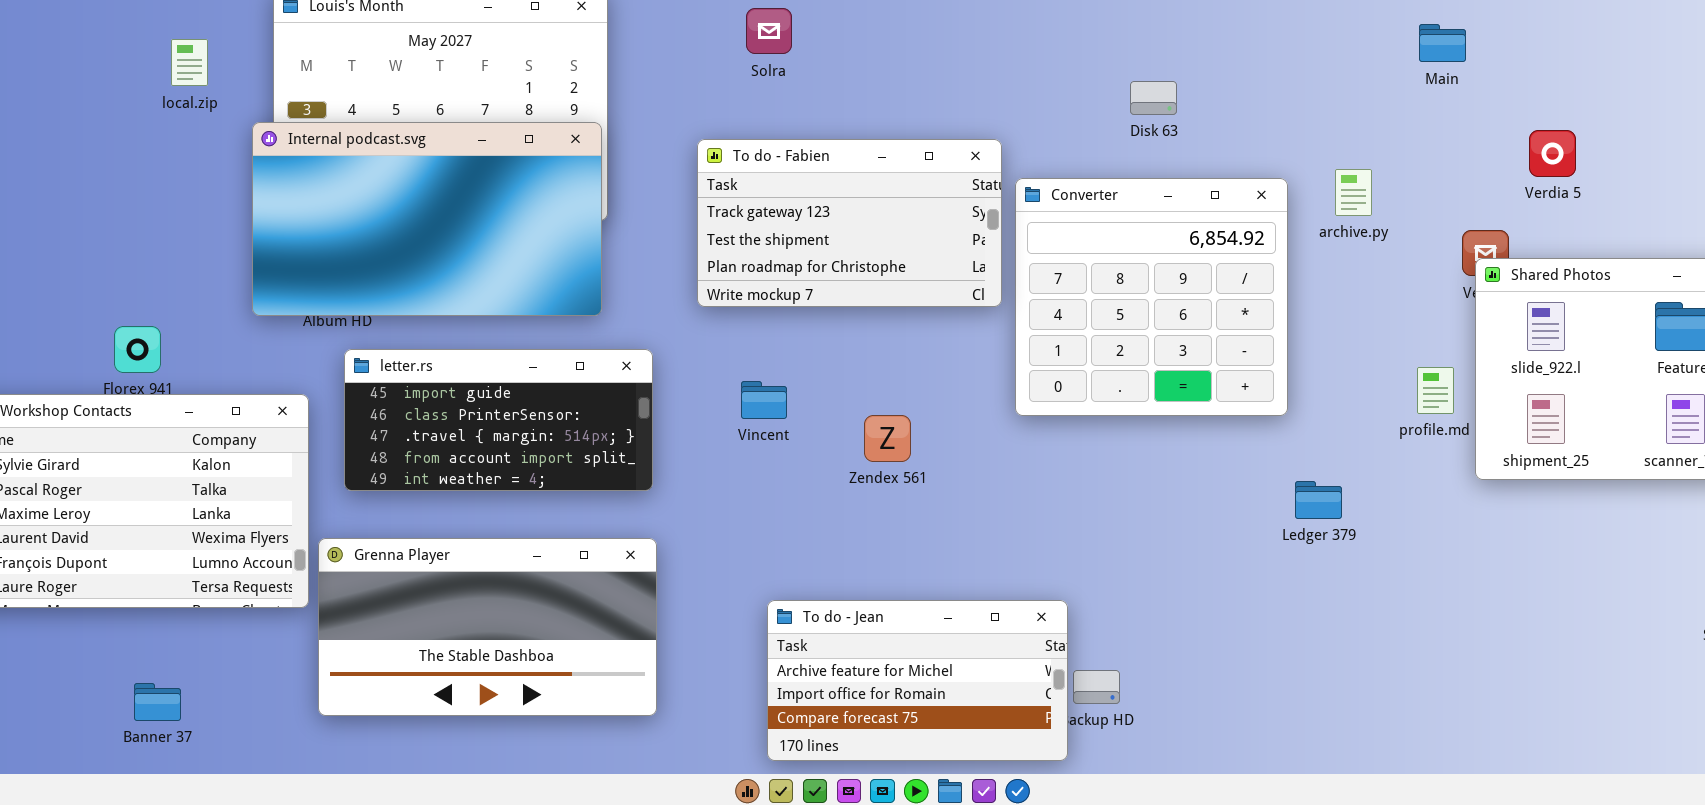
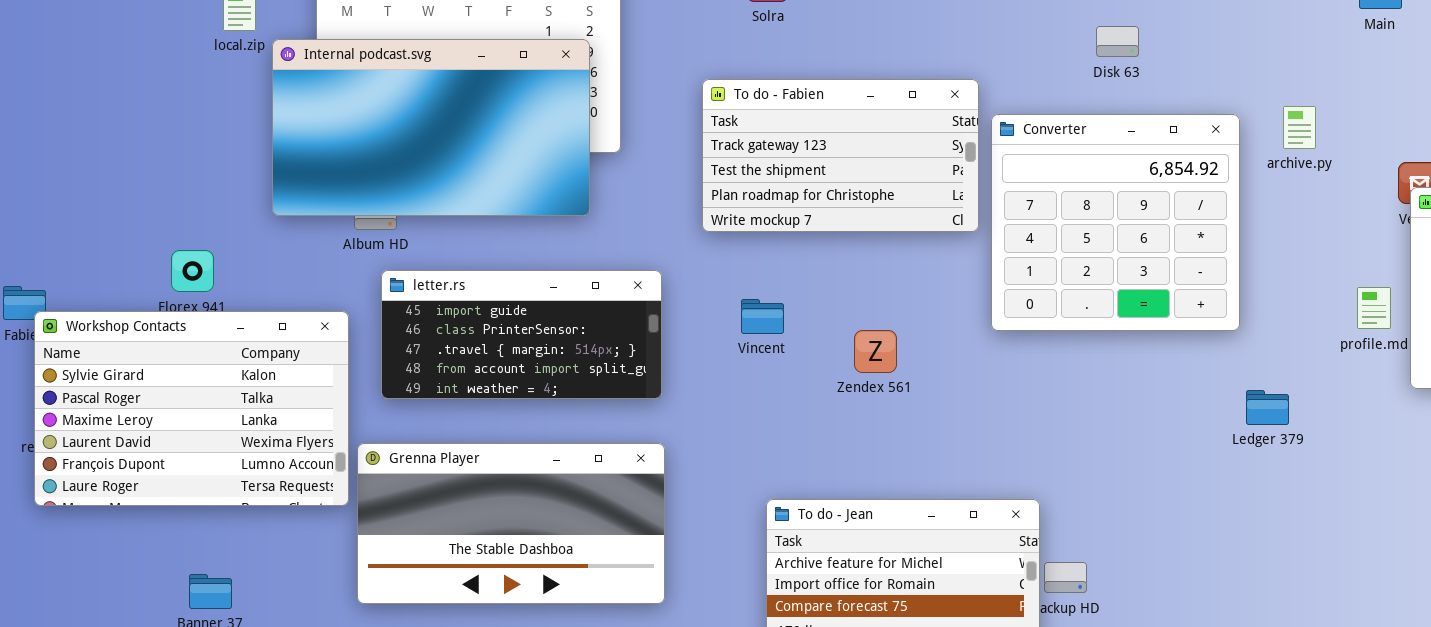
Internal podcast.svg: [252,122,602,316] -> [272,39,590,216], moved

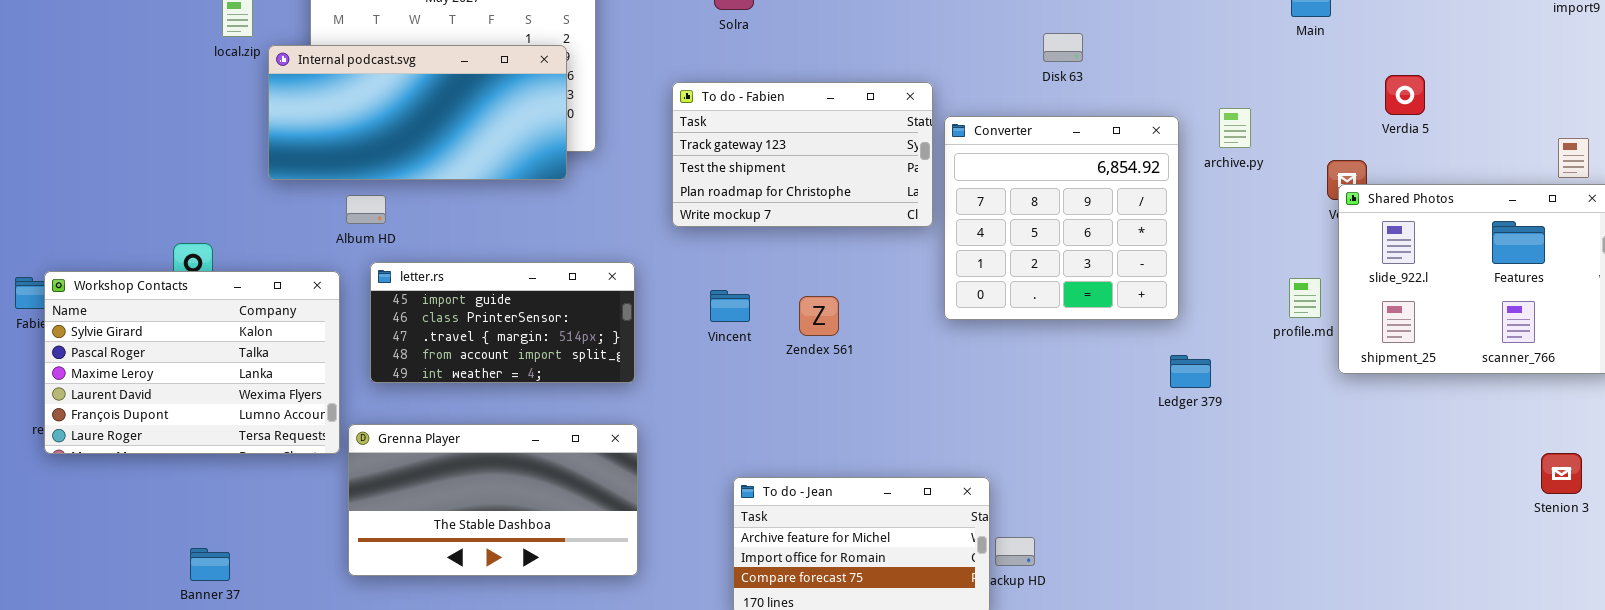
Internal podcast.svg: [272,39,590,216] -> [268,45,567,180], resized
Workshop Contacts: [34,311,349,506] -> [44,271,340,454], moved
Zendex 561: [854,330,897,373] -> [799,296,839,336], moved
Ledger 379: [1246,390,1289,425] -> [1170,355,1211,388], moved

